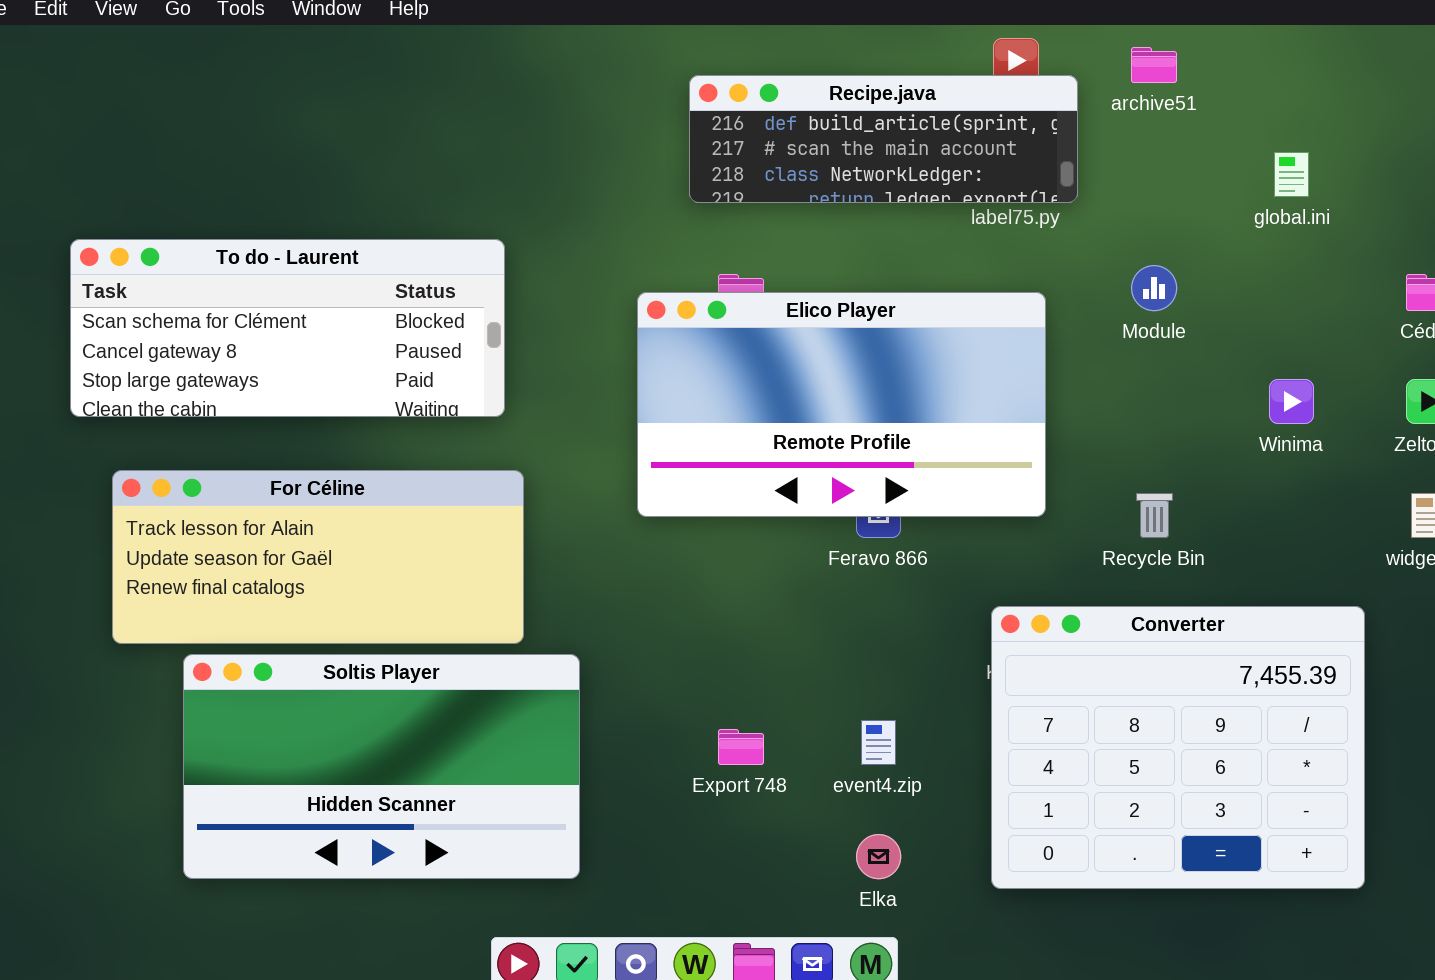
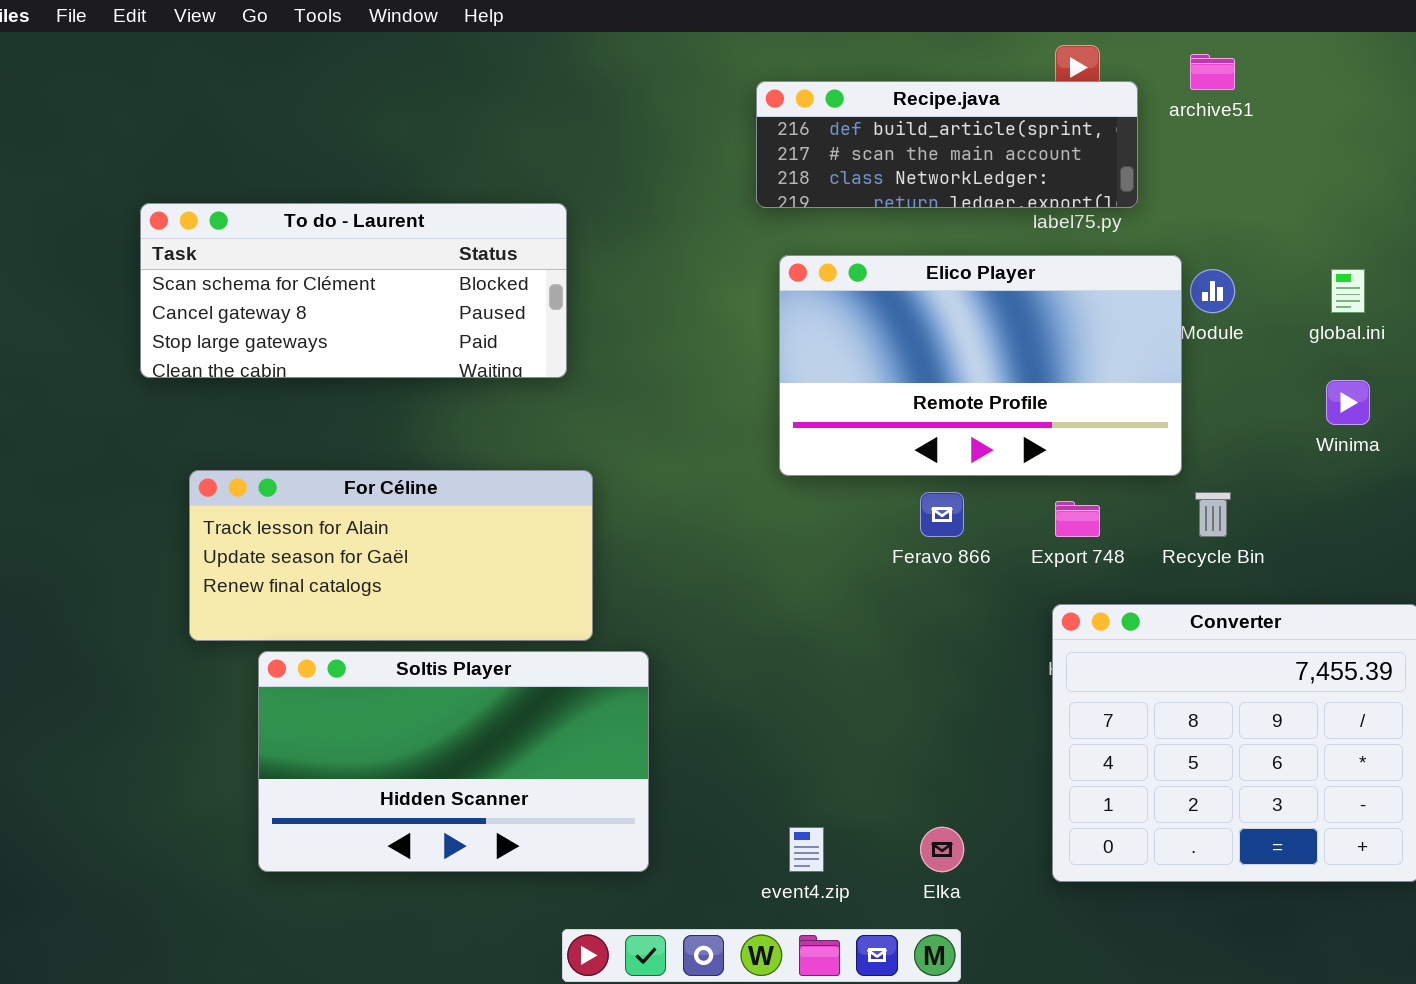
global.ini: [1274,152,1309,197] -> [1331,269,1365,313], moved
To do - Laurent: [70,239,505,417] -> [140,203,567,378], moved
Elico Player: [637,292,1046,517] -> [779,255,1182,476], moved
event4.zip: [861,720,896,765] -> [789,827,824,872], moved
Export 748: [718,729,764,765] -> [1055,501,1100,537], moved

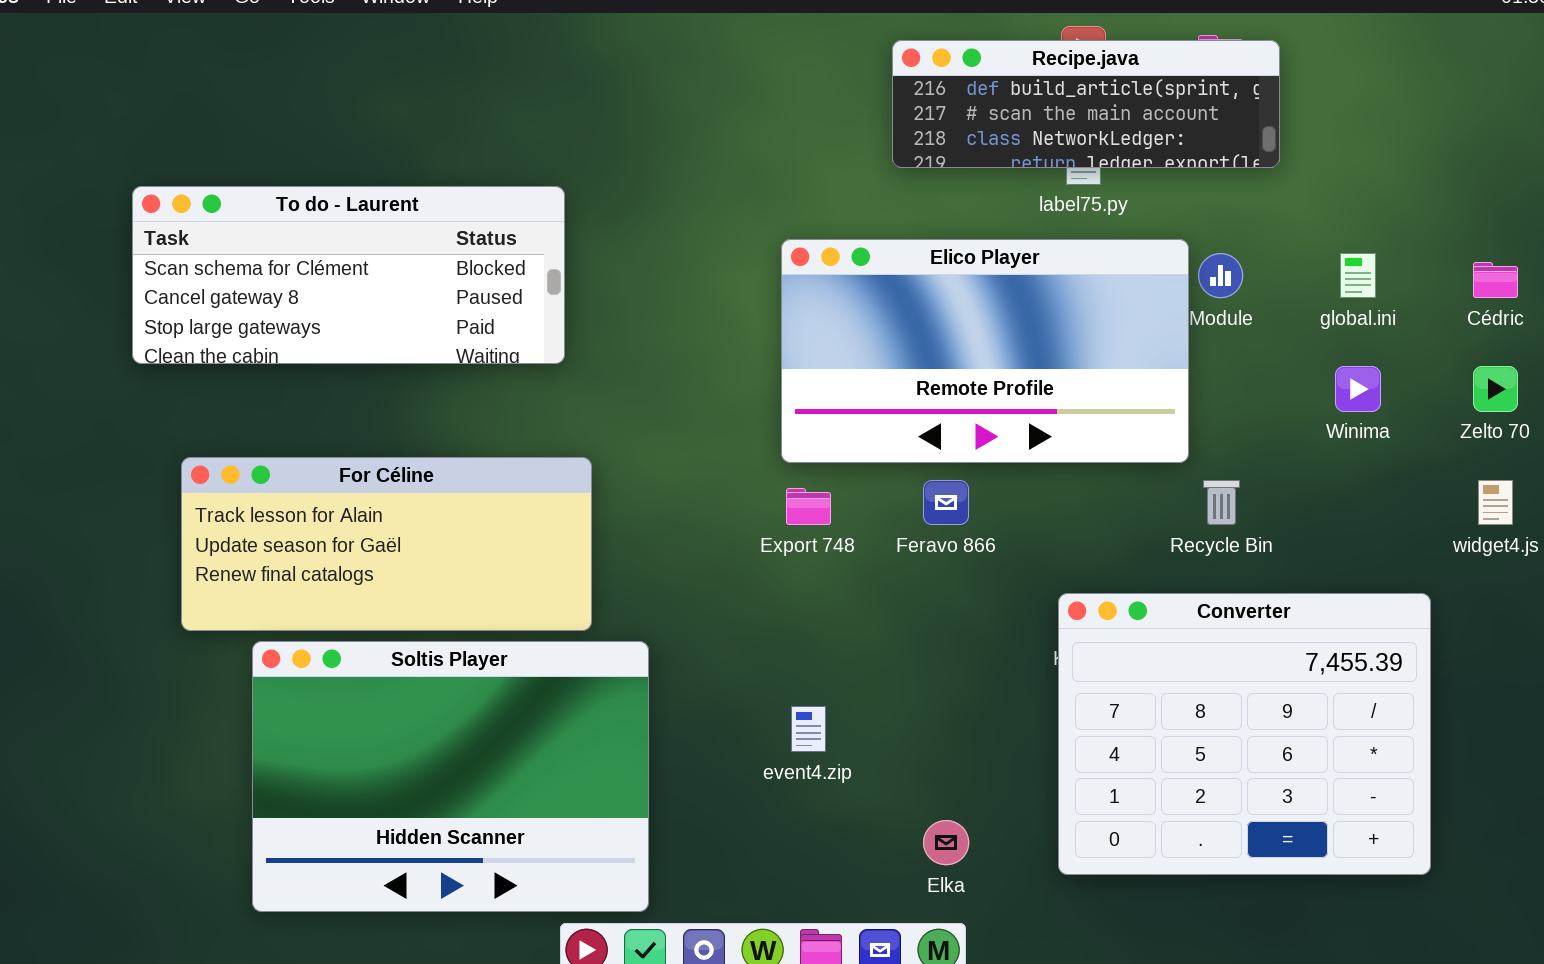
Recipe.java: [756,81,1138,208] -> [892,40,1280,168], moved
Export 748: [1055,501,1100,537] -> [786,488,831,525], moved
Soltis Player: [258,651,649,872] -> [252,641,649,912], resized
event4.zip: [789,827,824,872] -> [791,706,826,752], moved

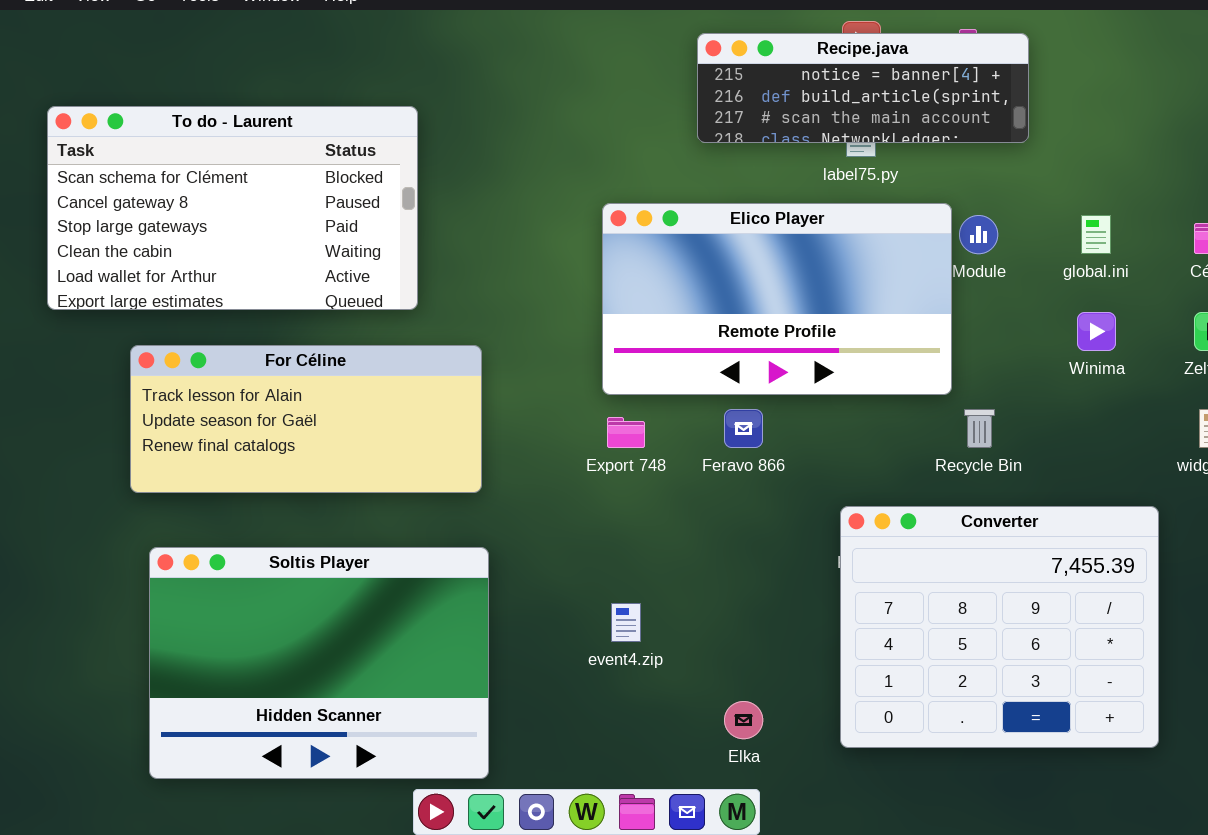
Recipe.java: [892,40,1280,168] -> [697,33,1029,143], scrolled up 1 row
To do - Laurent: [132,186,565,364] -> [47,106,418,310], resized
For Céline: [181,457,592,631] -> [130,345,482,493], moved

